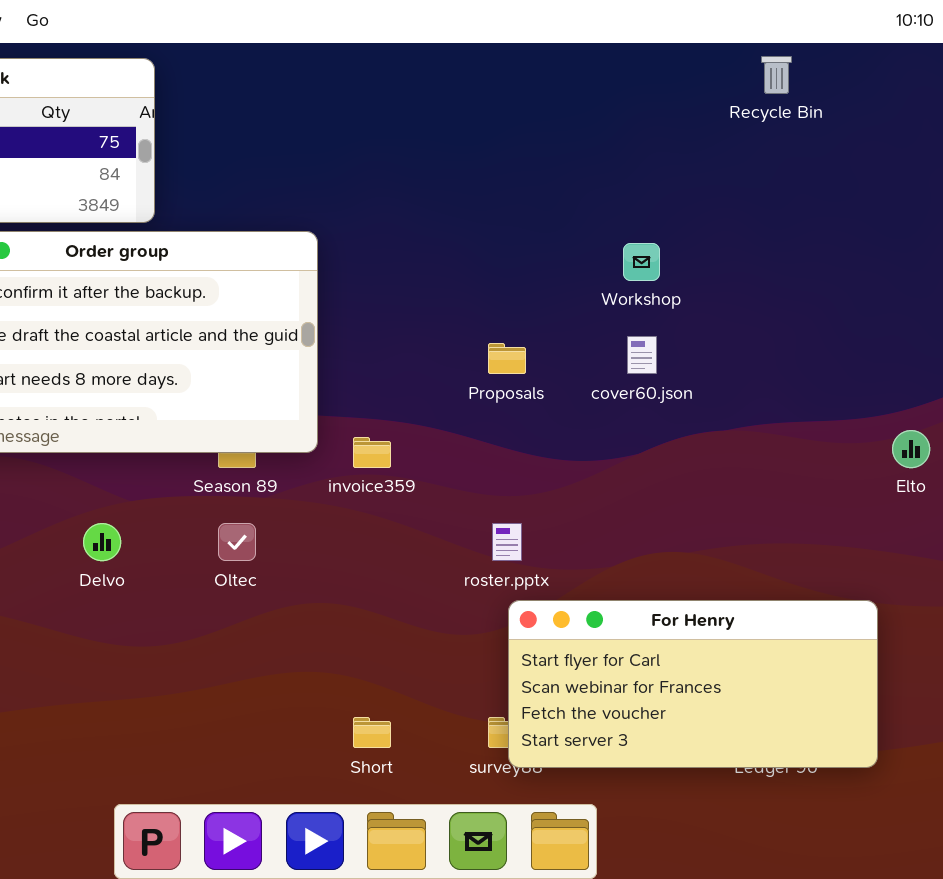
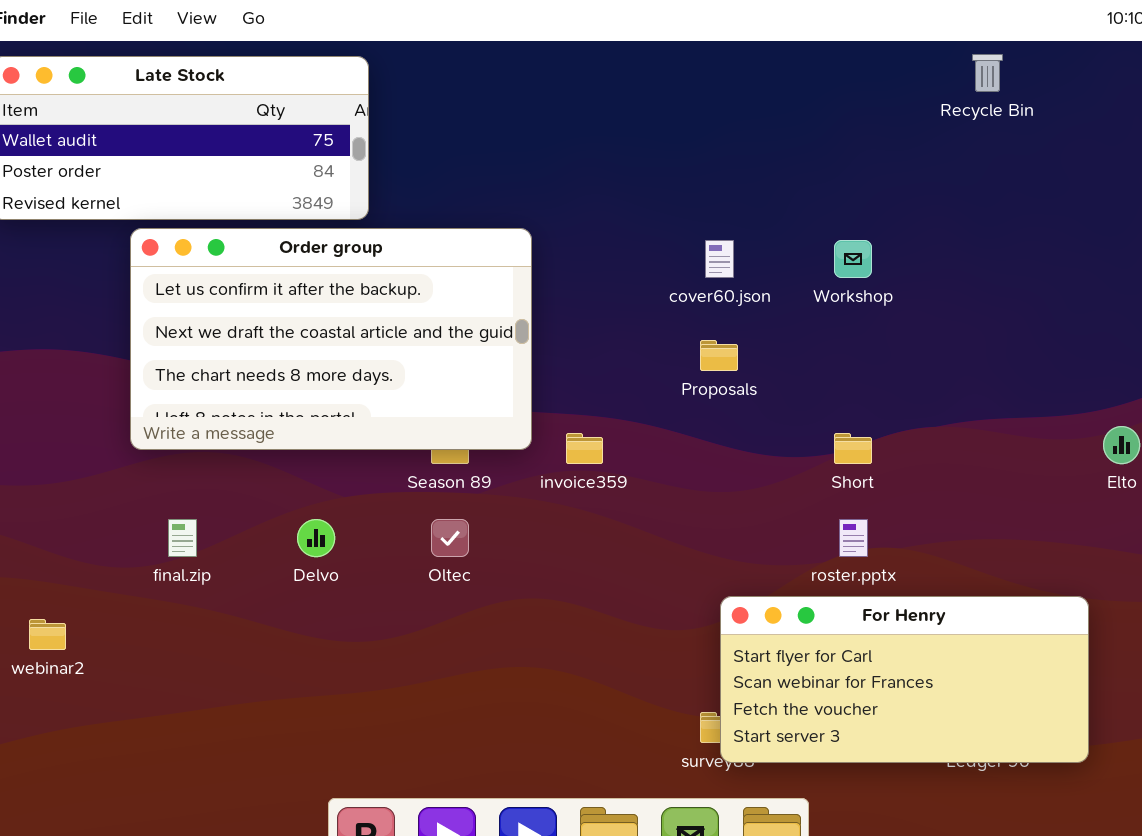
cover60.json: [627,336,657,374] -> [705,240,734,278], moved
roster.pptx: [492,523,522,561] -> [839,519,868,557], moved
Short: [353,717,391,748] -> [834,433,872,464], moved

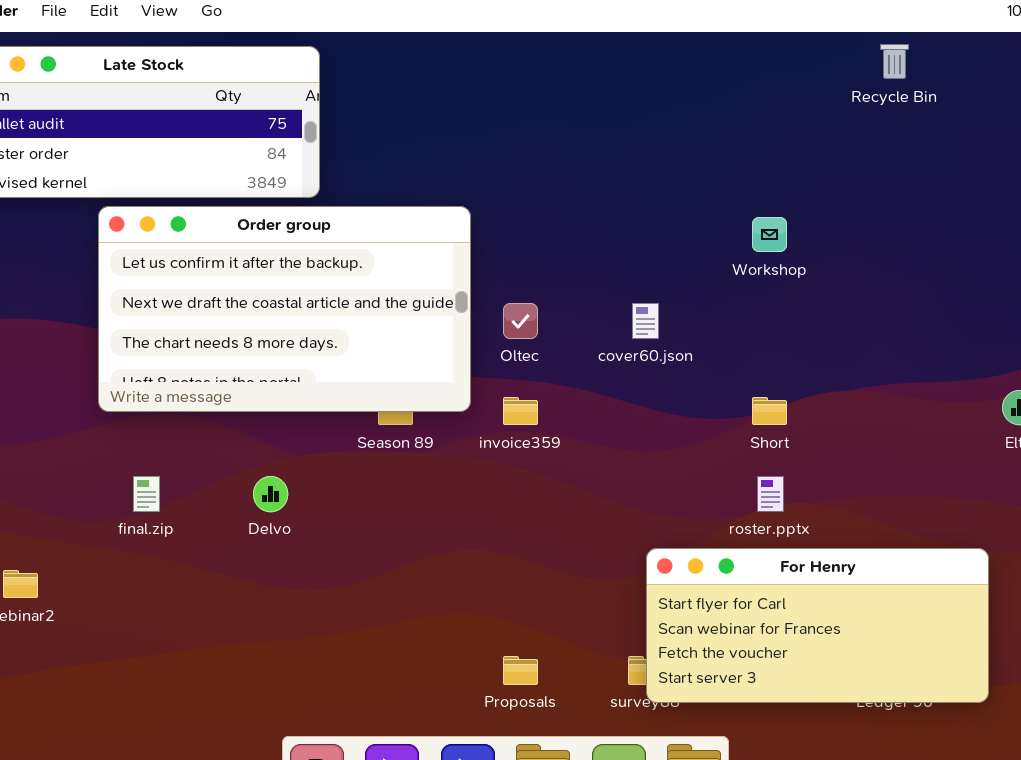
cover60.json: [705,240,734,278] -> [632,303,659,339], moved
Proposals: [700,340,738,371] -> [503,656,538,685], moved
Oltec: [431,519,469,557] -> [503,303,538,339], moved

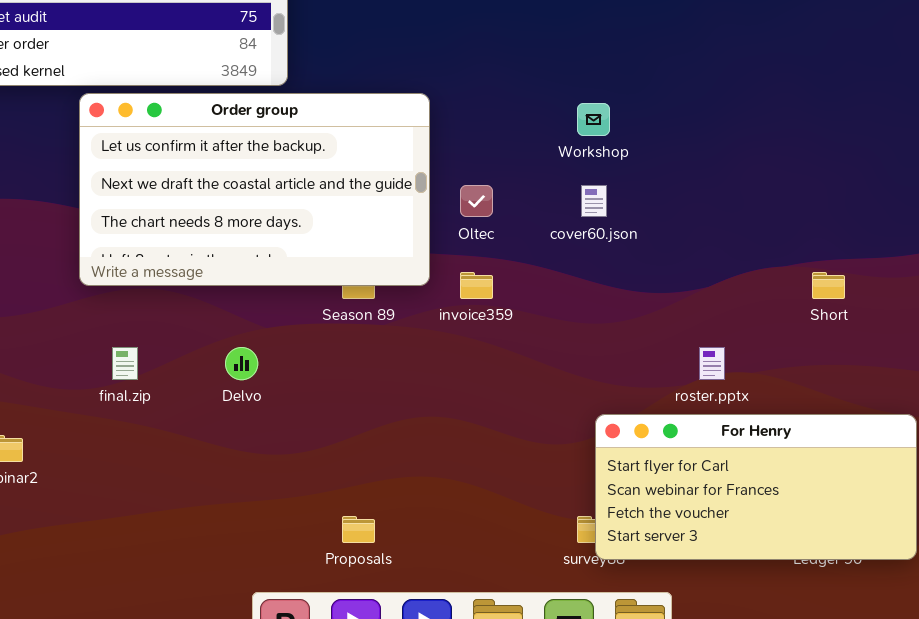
Workshop: [752,217,787,252] -> [577,103,610,136], moved
Short: [752,397,787,425] -> [812,272,845,299], moved
Proposals: [503,656,538,685] -> [342,516,375,543], moved

